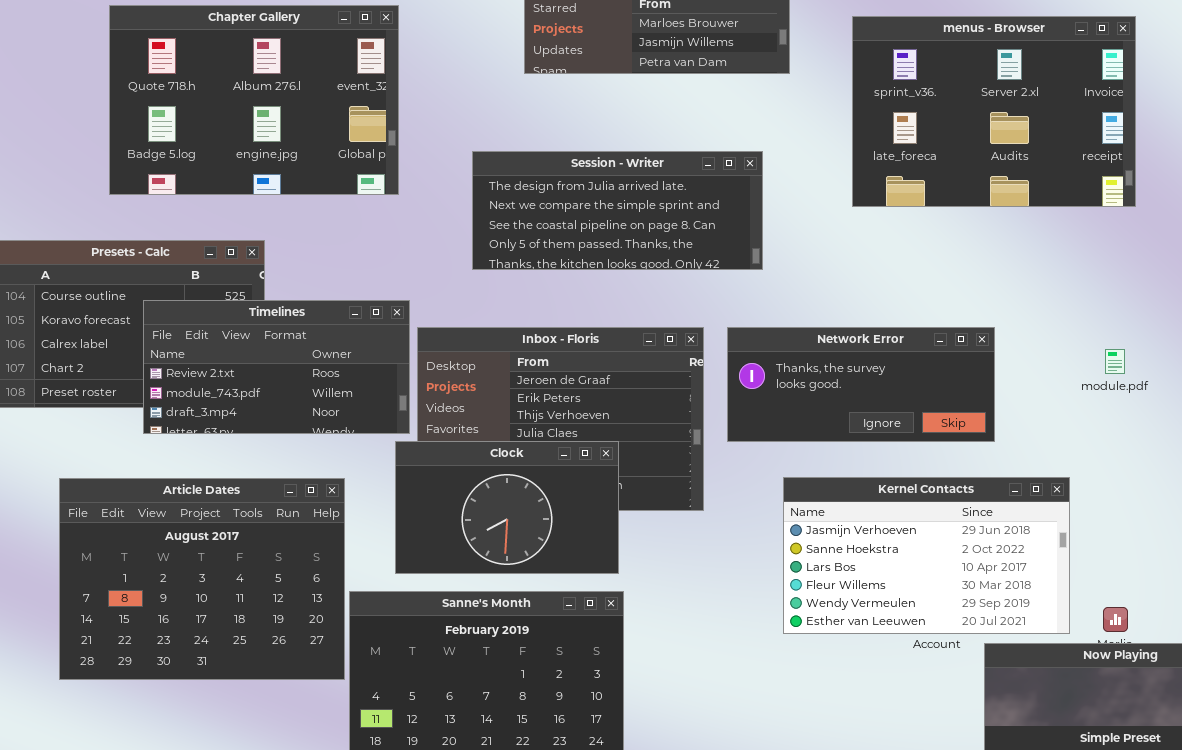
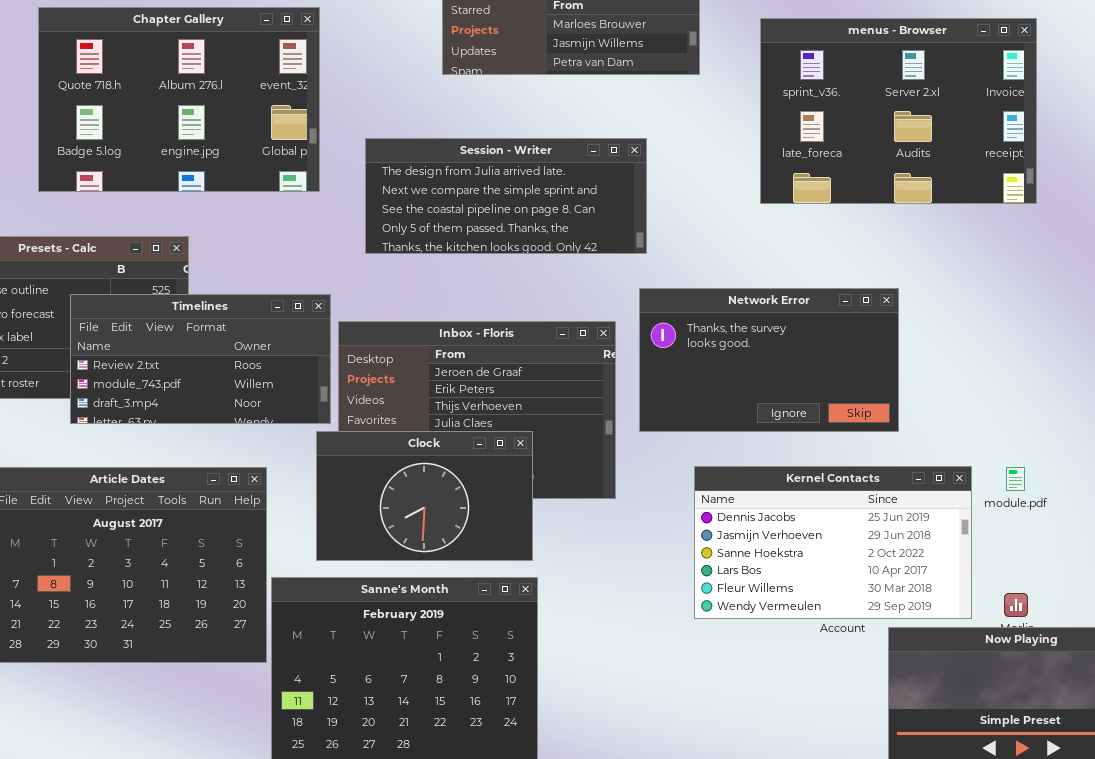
Session - Writer: [472,151,763,270] -> [365,138,647,254], moved
Network Error: [727,327,995,442] -> [639,288,899,432], resized
module.pdf: [1105,349,1125,374] -> [1006,467,1025,491], moved
Kernel Contacts: [783,477,1070,634] -> [694,466,972,619], scrolled up 1 row

